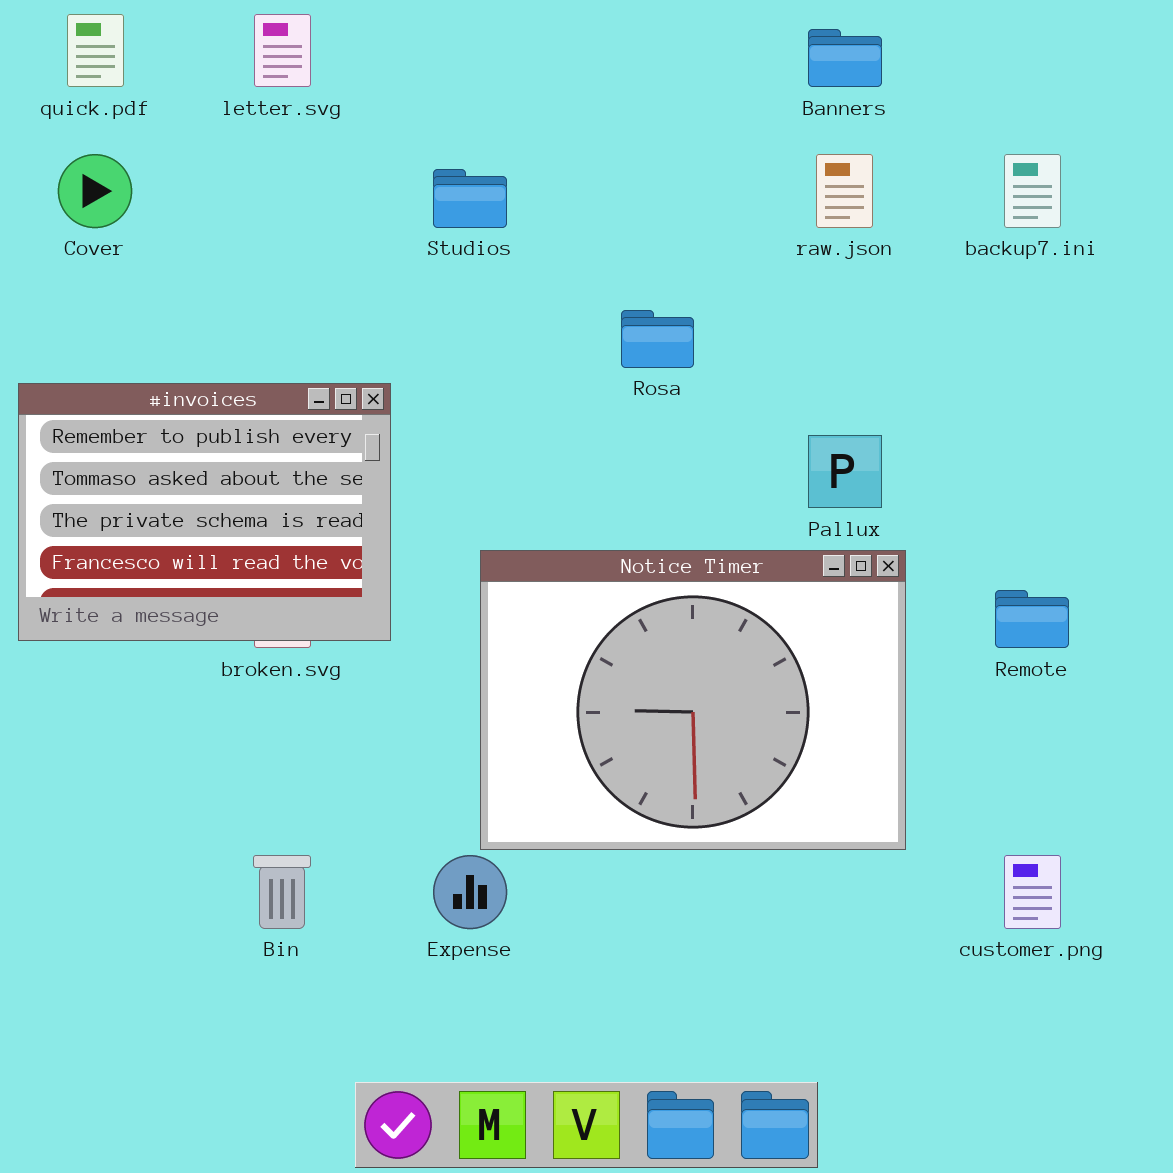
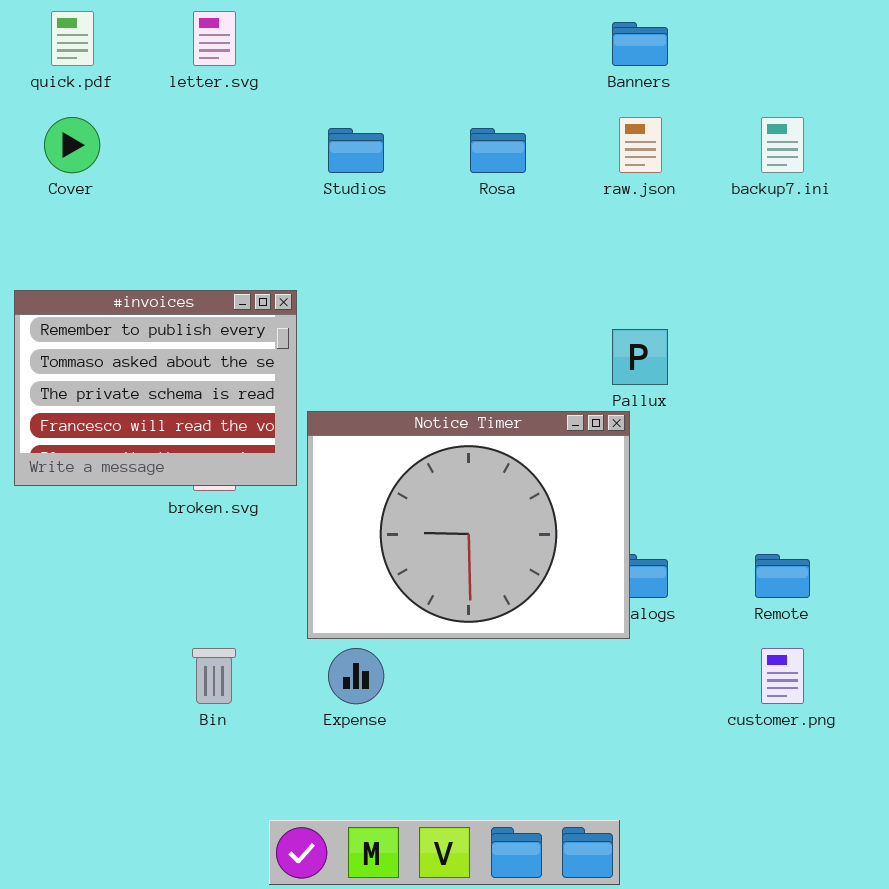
Rosa: [621,310,694,368] -> [470,128,526,173], moved
Notice Timer: [480,550,906,850] -> [307,411,630,639], moved
Remote: [995,590,1069,648] -> [755,554,810,598], moved

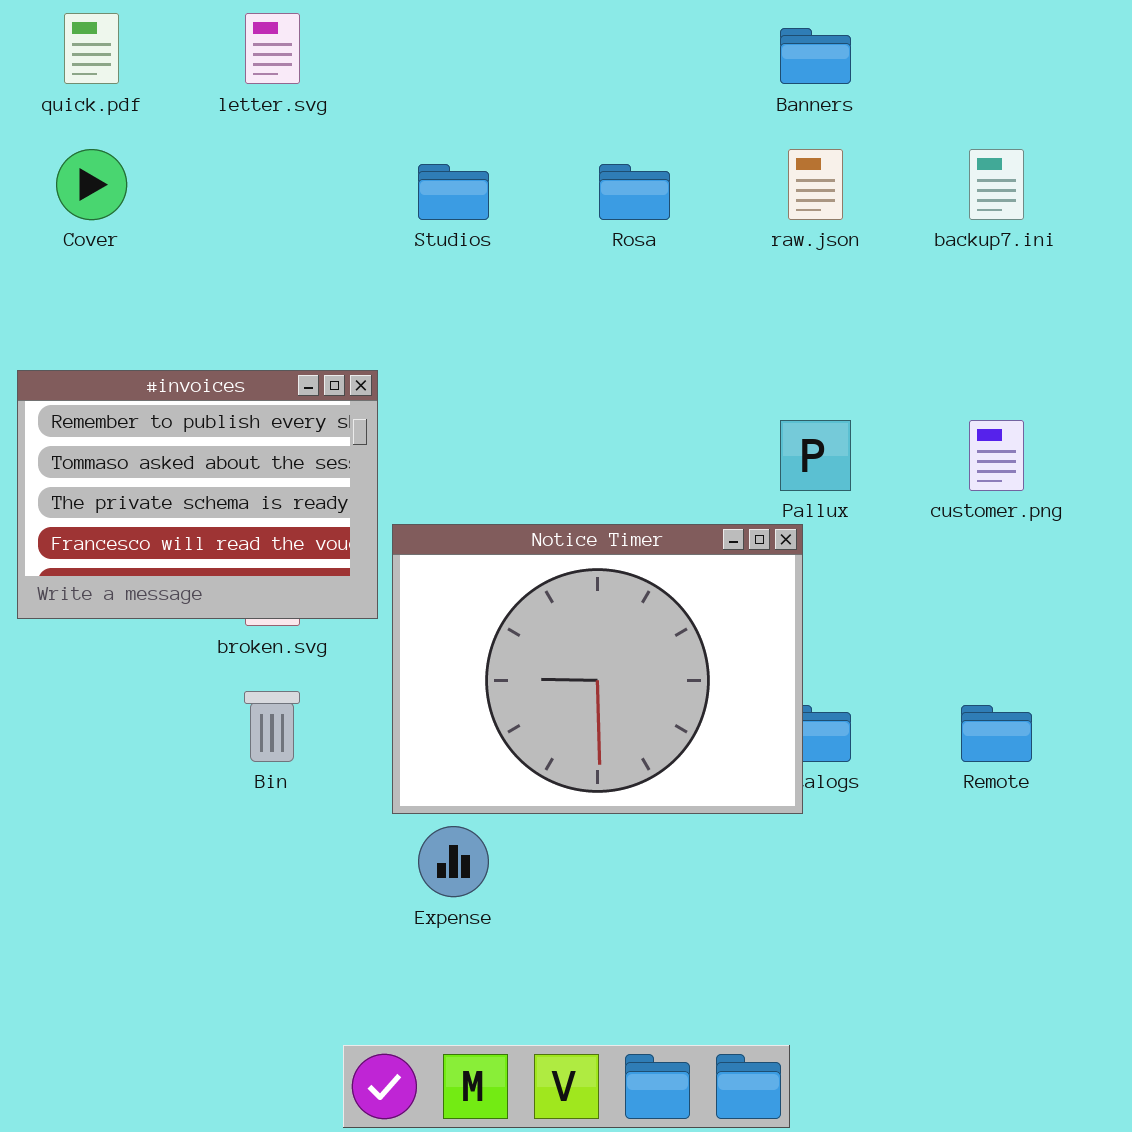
Bin: [192,648,236,704] -> [244,691,300,762], moved
customer.png: [761,648,804,704] -> [969,420,1024,491], moved

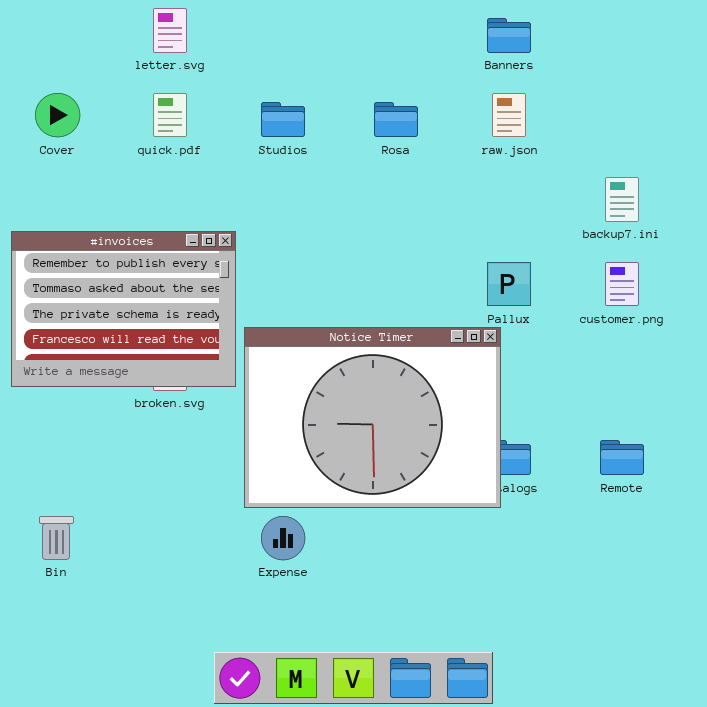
quick.pdf: [64,13,119,84] -> [153,93,187,137], moved
backup7.ini: [969,149,1024,220] -> [605,177,639,222], moved
Bin: [244,691,300,762] -> [39,516,74,560], moved

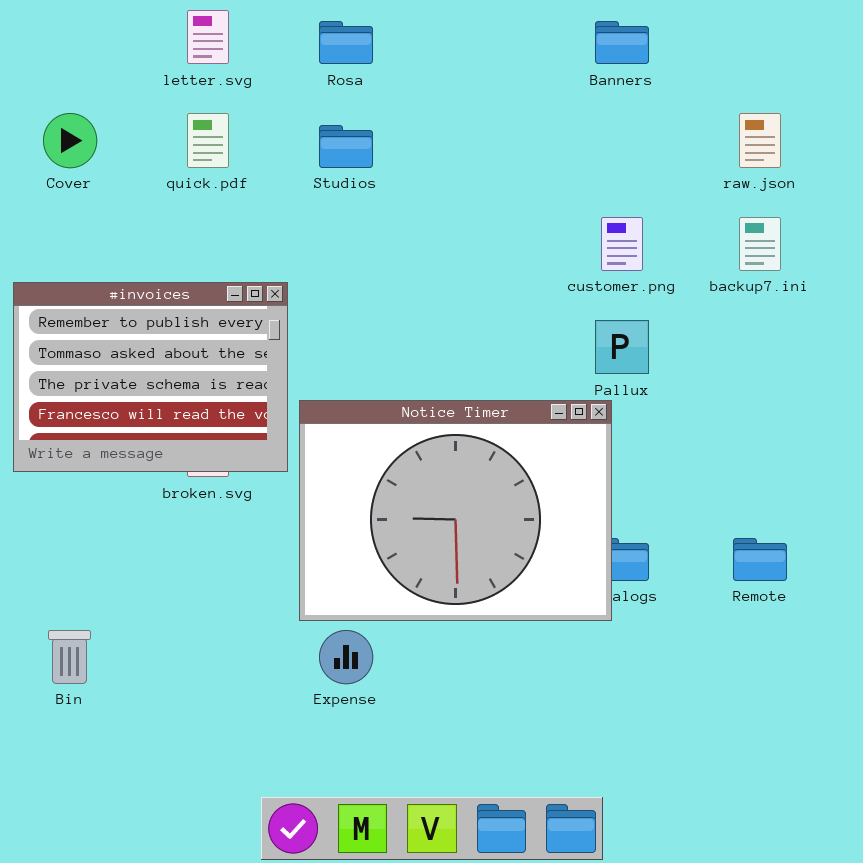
raw.json: [492,93,526,137] -> [739,113,781,168], moved
Rosa: [374,102,418,137] -> [319,21,373,64], moved
customer.png: [605,262,639,306] -> [601,217,643,271], moved

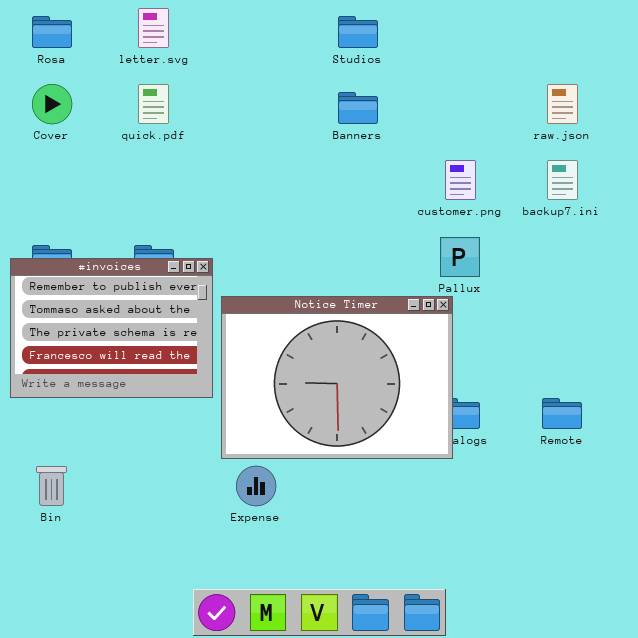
Rosa: [319,21,373,64] -> [32,16,72,48], moved
Banners: [595,21,649,64] -> [338,92,378,124], moved
Studios: [319,125,373,168] -> [338,16,378,48], moved
#invoices: [13,282,288,472] -> [10,258,213,398], moved

